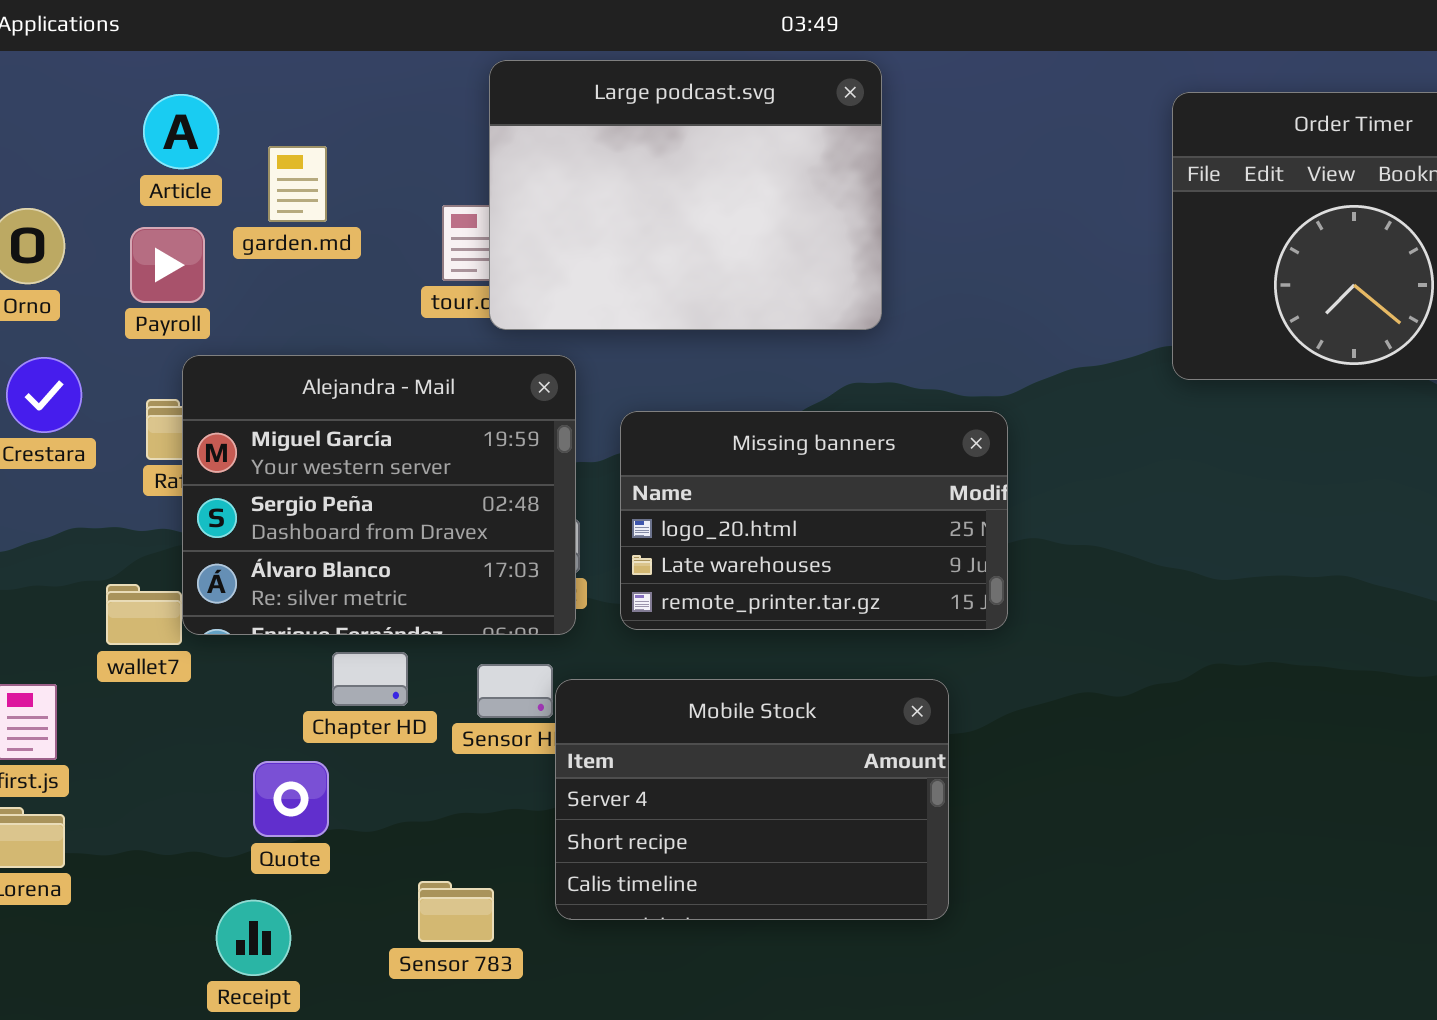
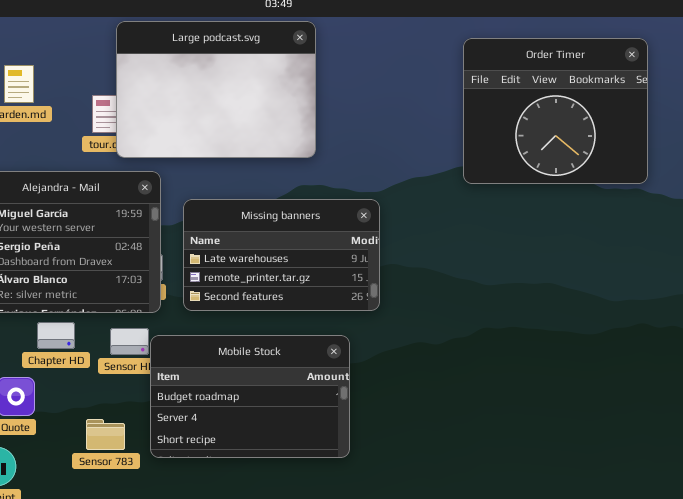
Missing banners: [620,411,1008,630] -> [183,199,380,311], scrolled down 1 row
Mobile Stock: [555,679,949,920] -> [150,335,350,458], scrolled up 1 row
Sensor 783: [418,881,494,942] -> [86,419,125,450], moved

